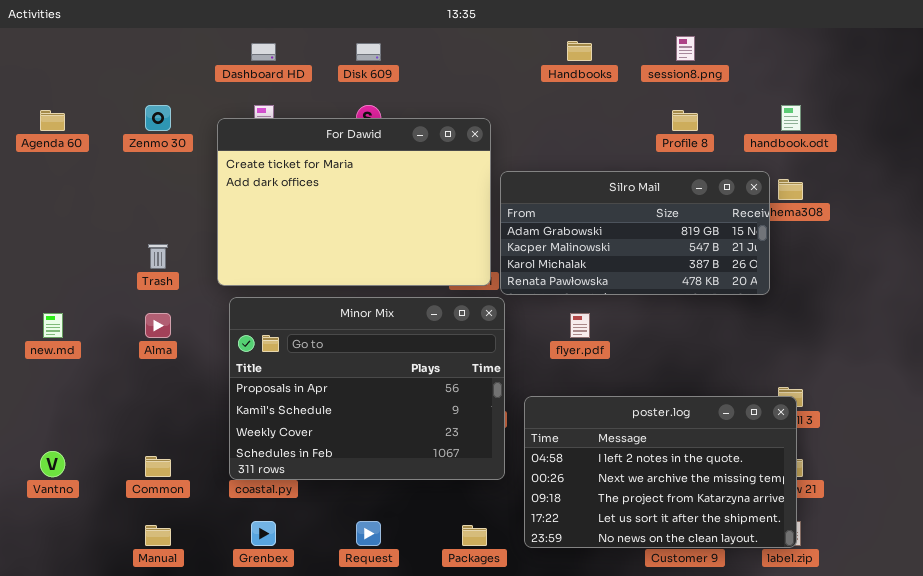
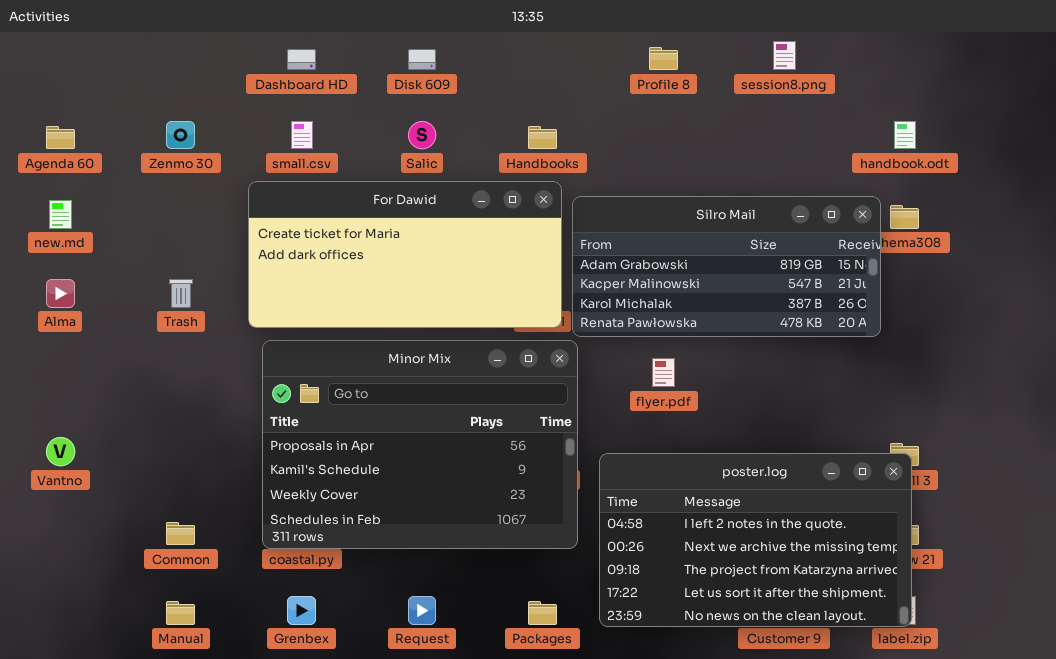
Handbooks: [567,41,592,61] -> [528,126,557,149], moved
Profile 8: [672,110,698,131] -> [649,47,678,70], moved
For Dawid: [217,118,491,286] -> [248,181,562,328], resized
new.md: [43,313,63,338] -> [49,200,72,229], moved
Alma: [145,313,171,338] -> [46,279,75,308], moved
Vantno: [40,451,65,477] -> [46,437,75,466], moved

